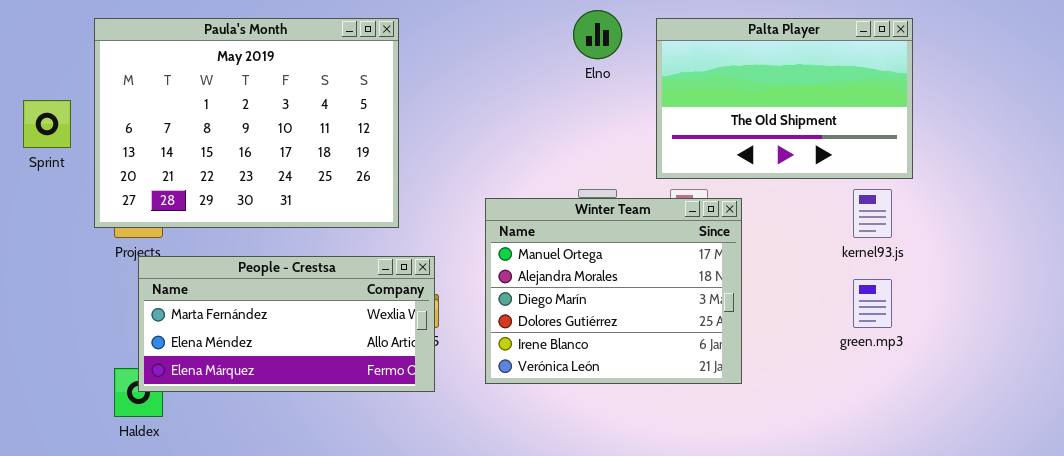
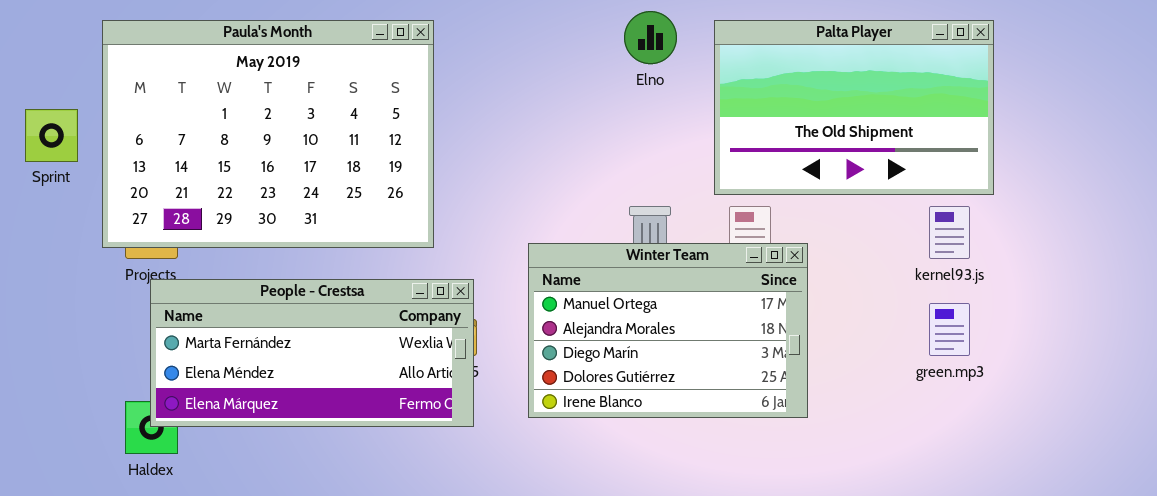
Winter Team: [485,198,742,384] -> [528,243,808,418], resized

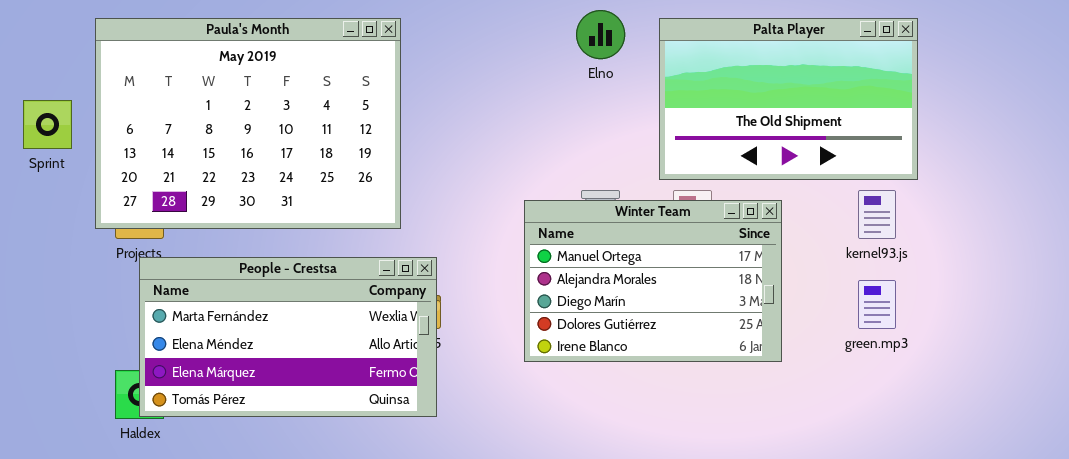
Winter Team: [528,243,808,418] -> [524,200,782,362], moved
People - Crestsa: [150,279,474,427] -> [139,257,437,417], resized

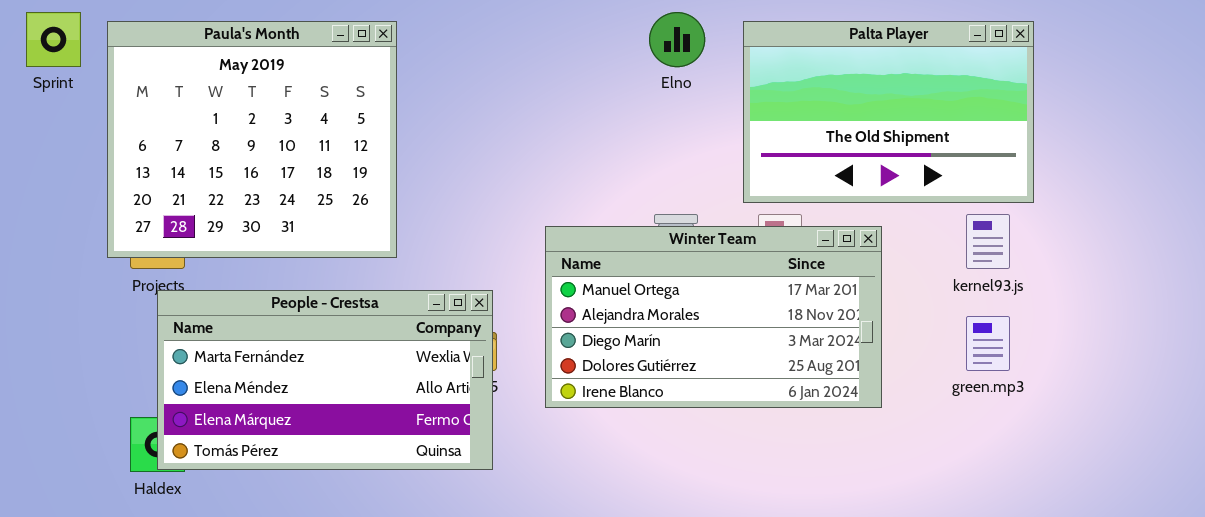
Paula's Month: [95,18,401,229] -> [107,21,397,258], resized
Sprint: [23,100,72,149] -> [26,12,81,67], moved
Winter Team: [524,200,782,362] -> [545,226,882,408], resized

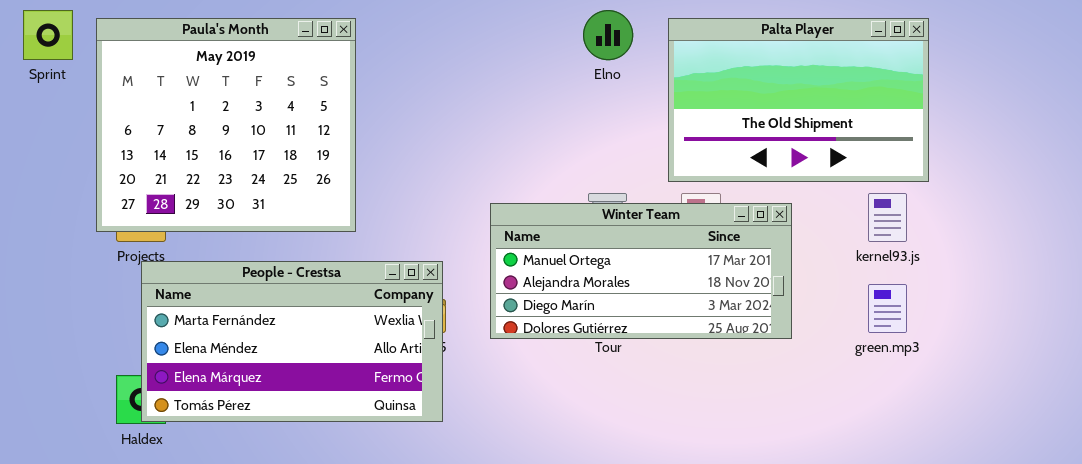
Winter Team: [545,226,882,408] -> [490,203,792,339], resized

